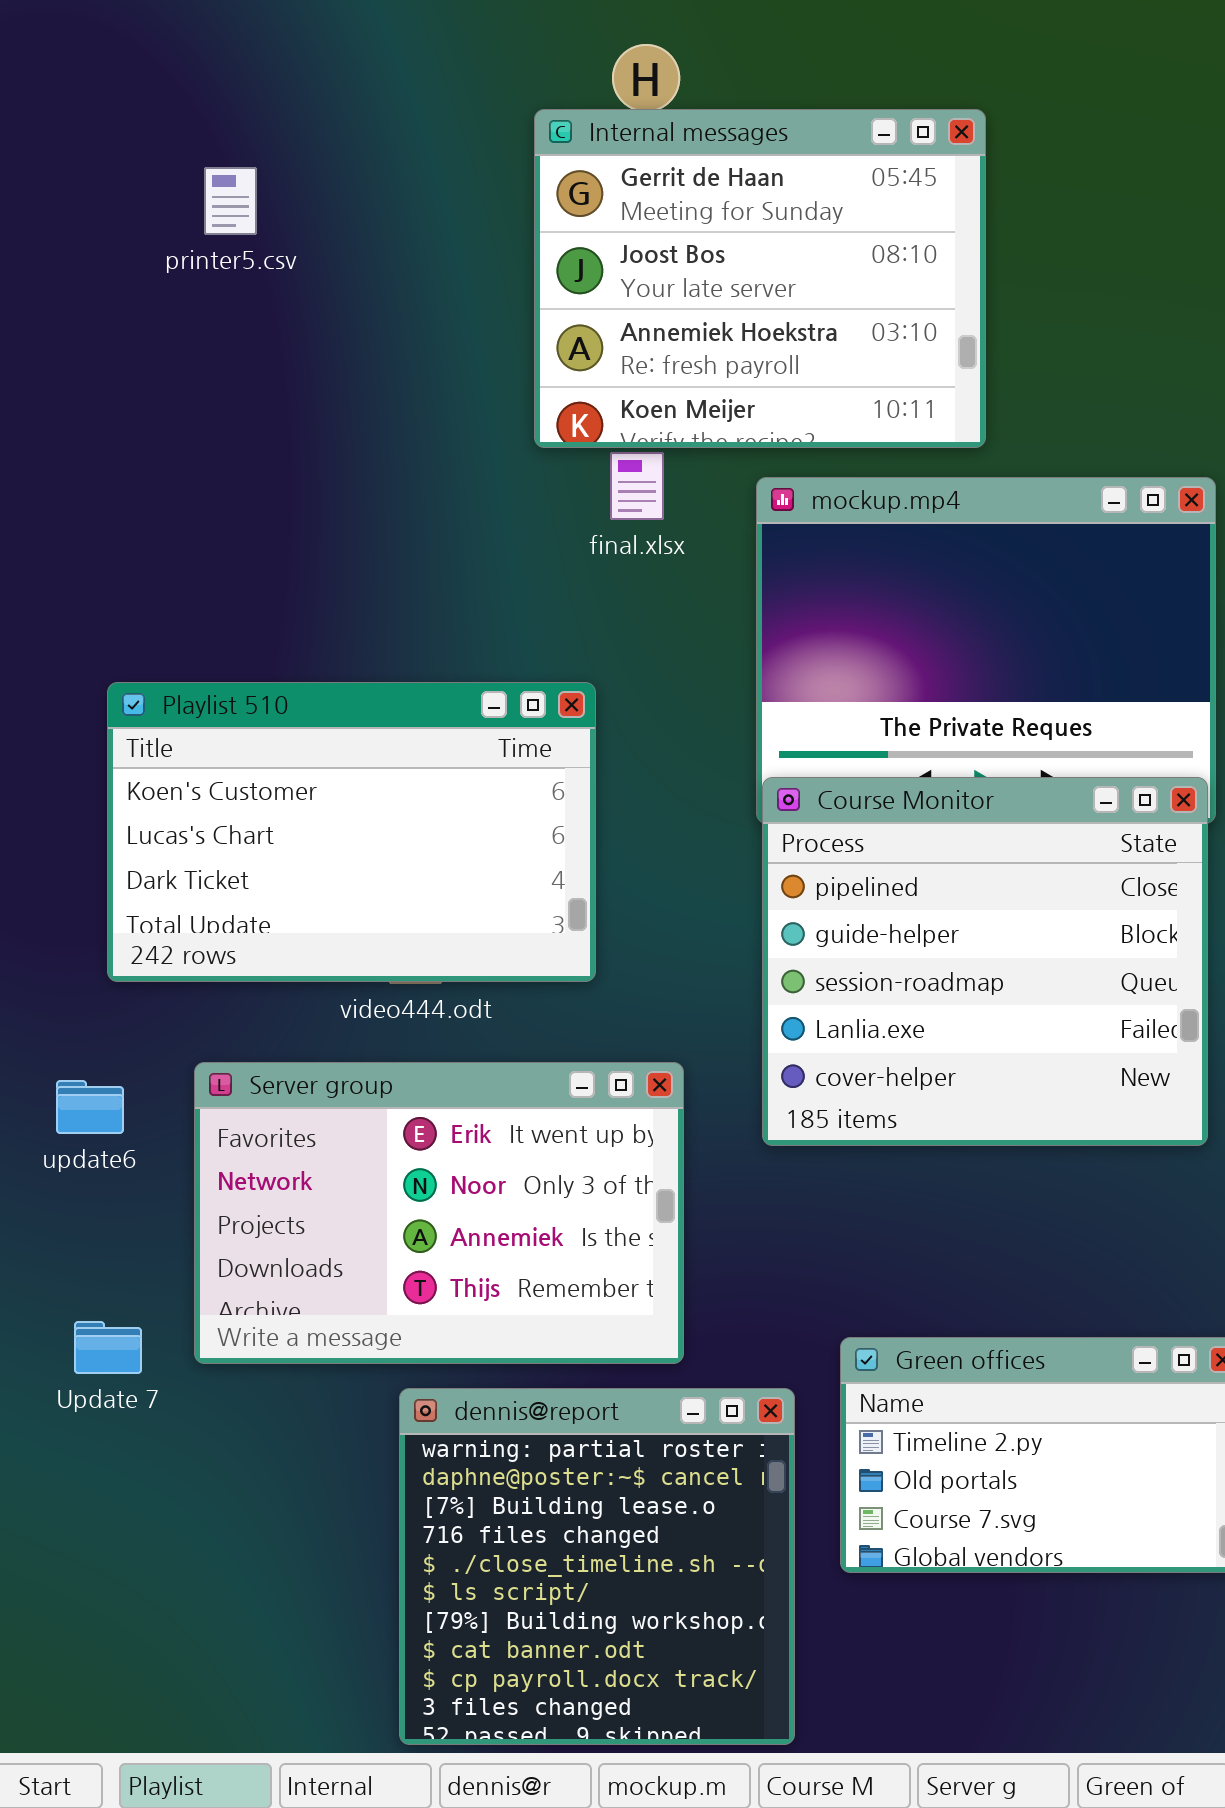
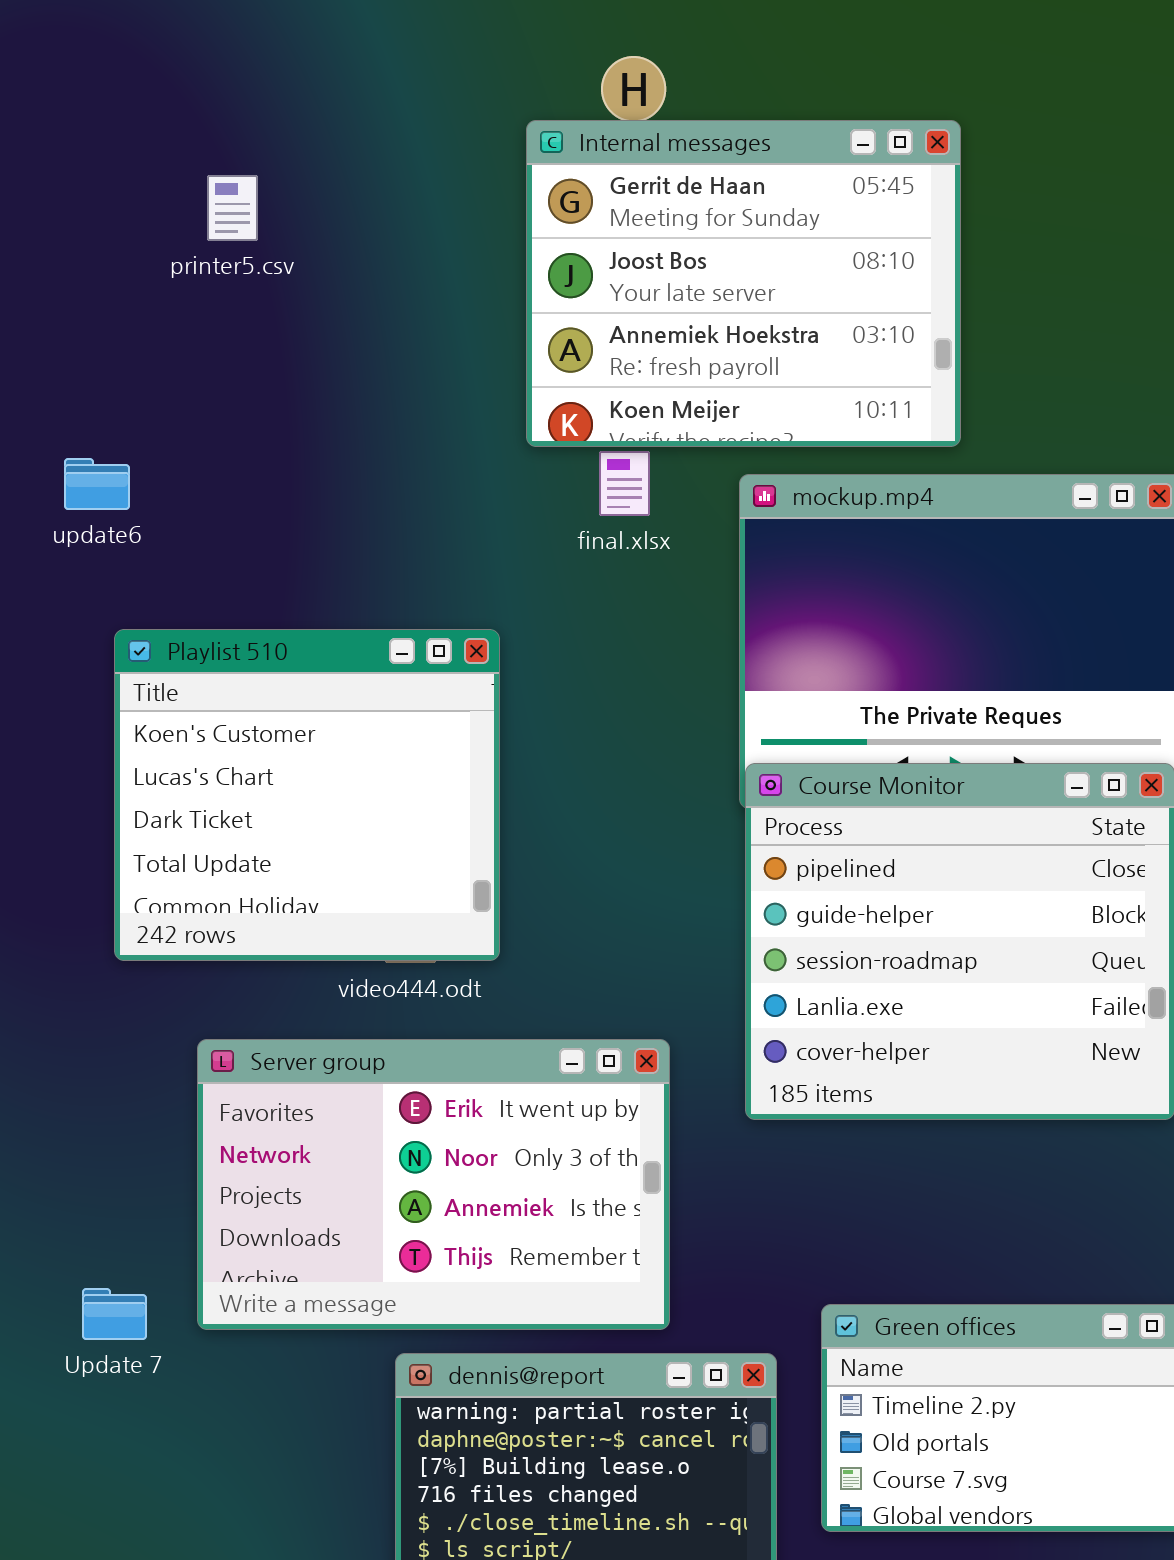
Playlist 510: [107,682,596,982] -> [114,629,500,961], resized
update6: [56,1080,124,1134] -> [64,458,130,510], moved

